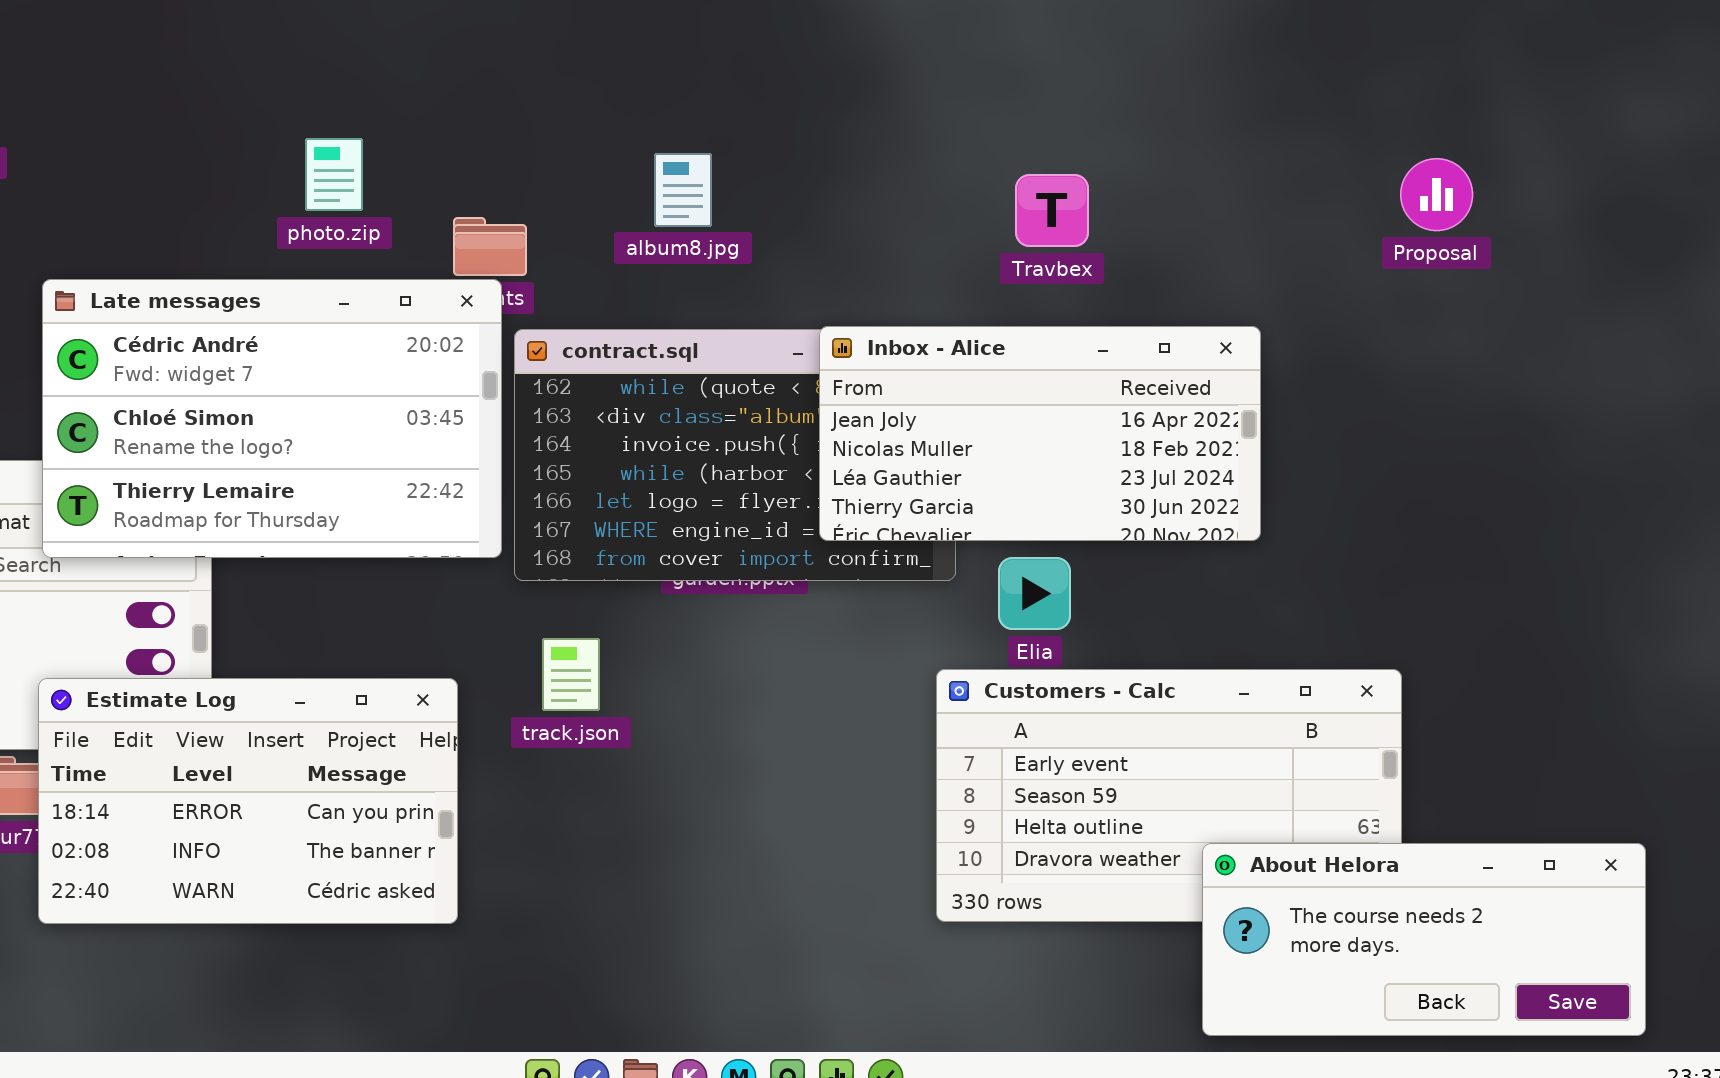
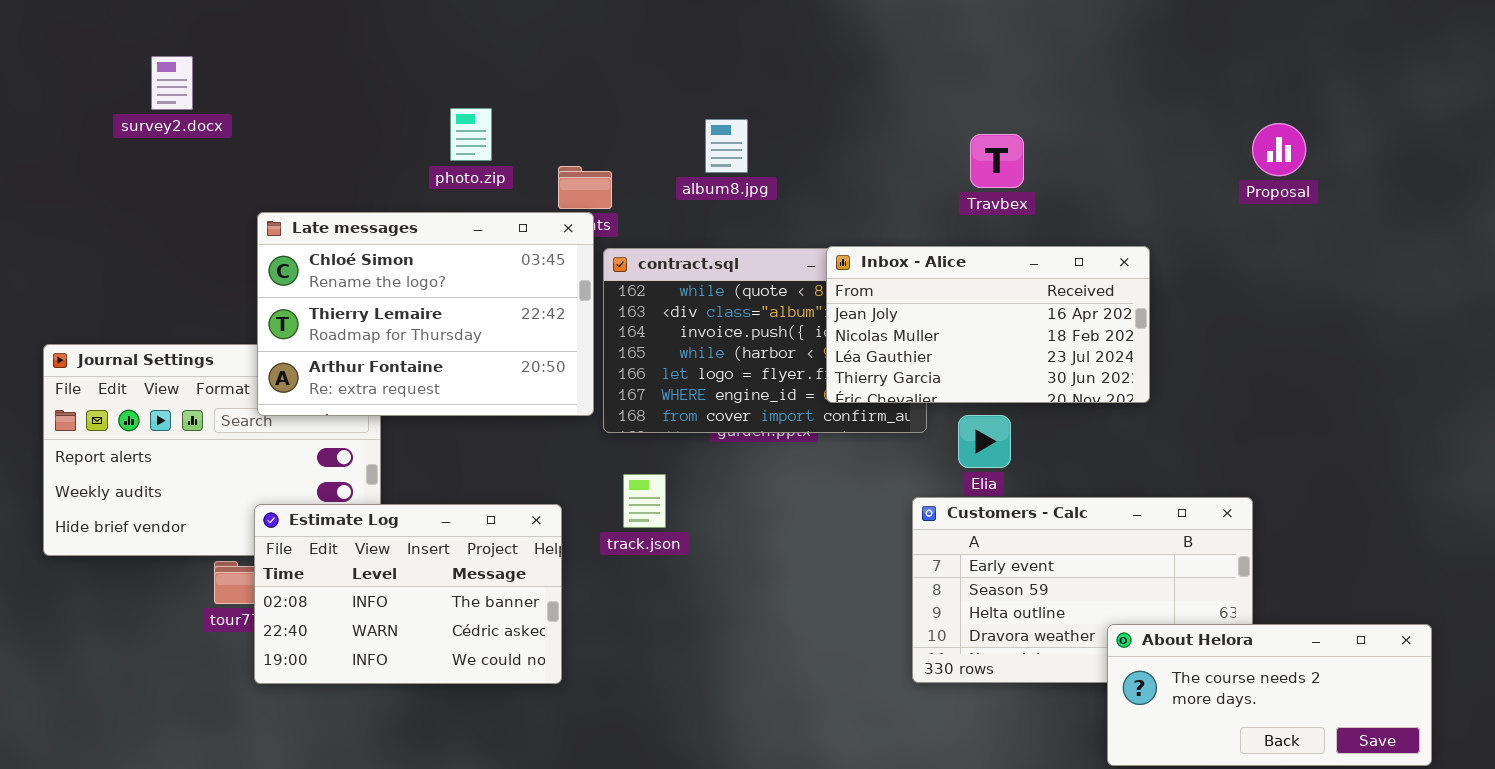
Late messages: [42,279,502,558] -> [257,212,594,416], scrolled down 1 row
Estimate Log: [38,678,458,924] -> [254,504,562,684], scrolled down 1 row

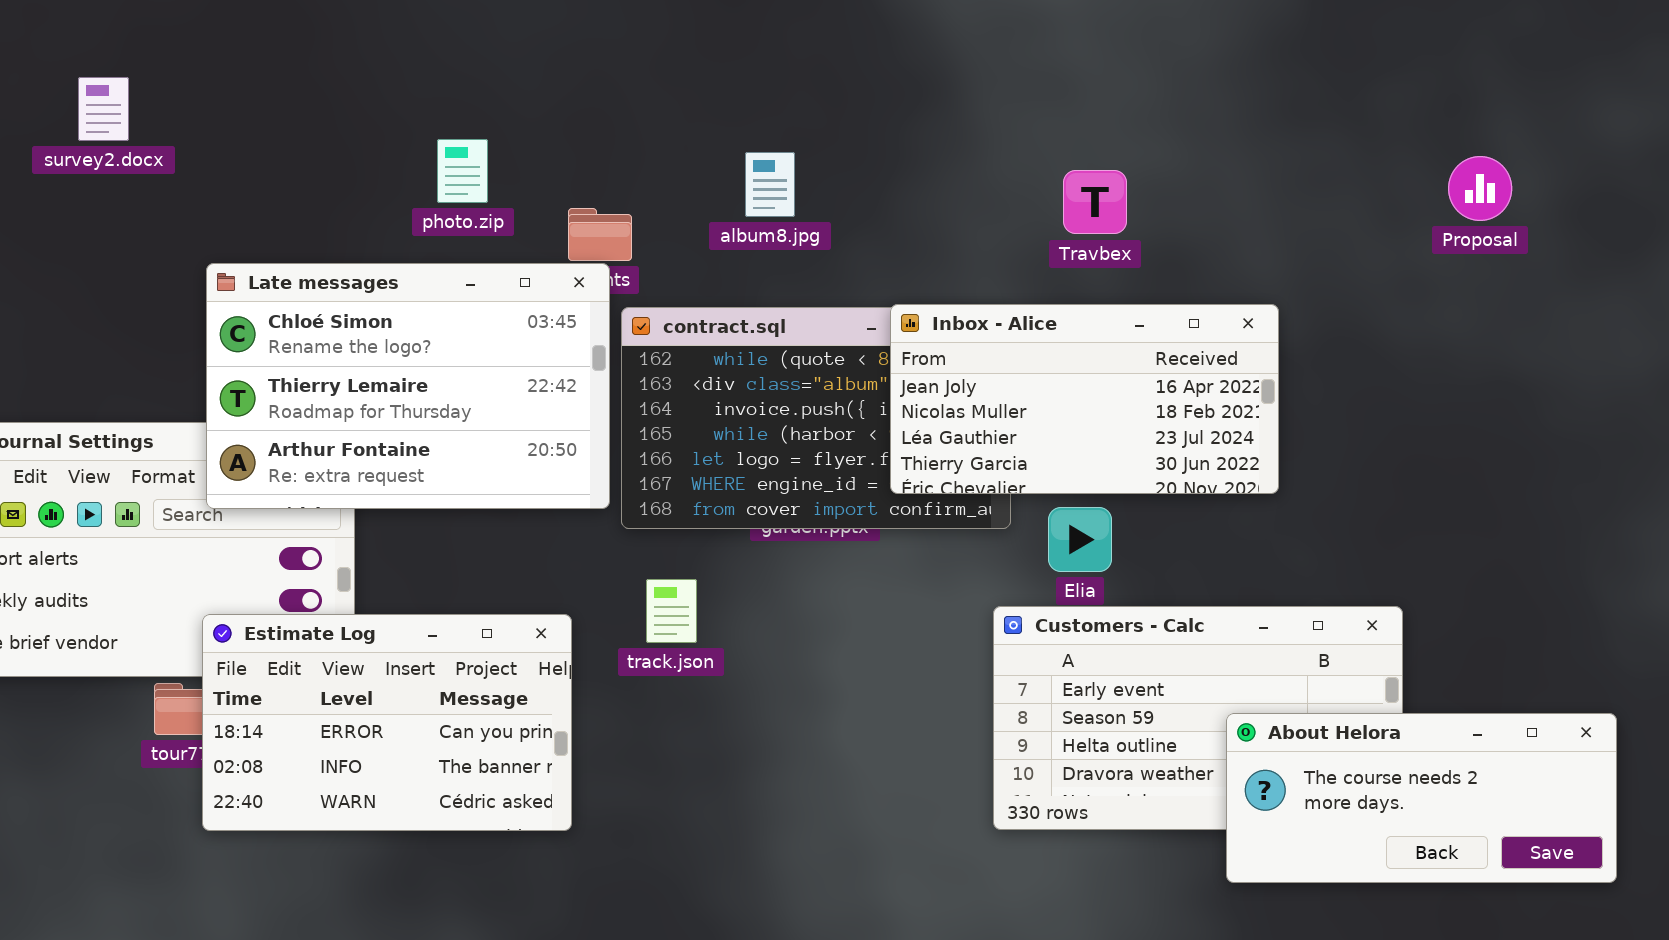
Proposal: [1252,123,1306,176] -> [1448,156,1512,221], moved
Estimate Log: [254,504,562,684] -> [202,614,572,831], scrolled up 1 row
About Helora: [1107,624,1432,766] -> [1226,713,1617,883], moved

